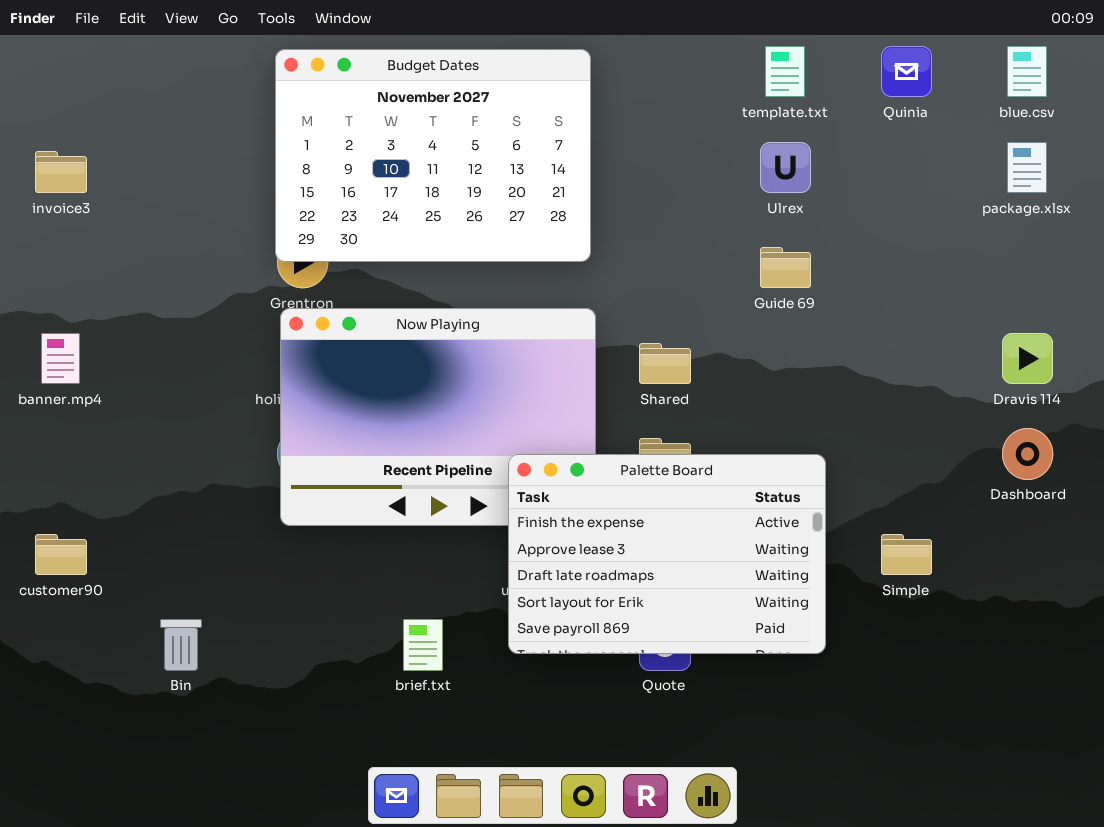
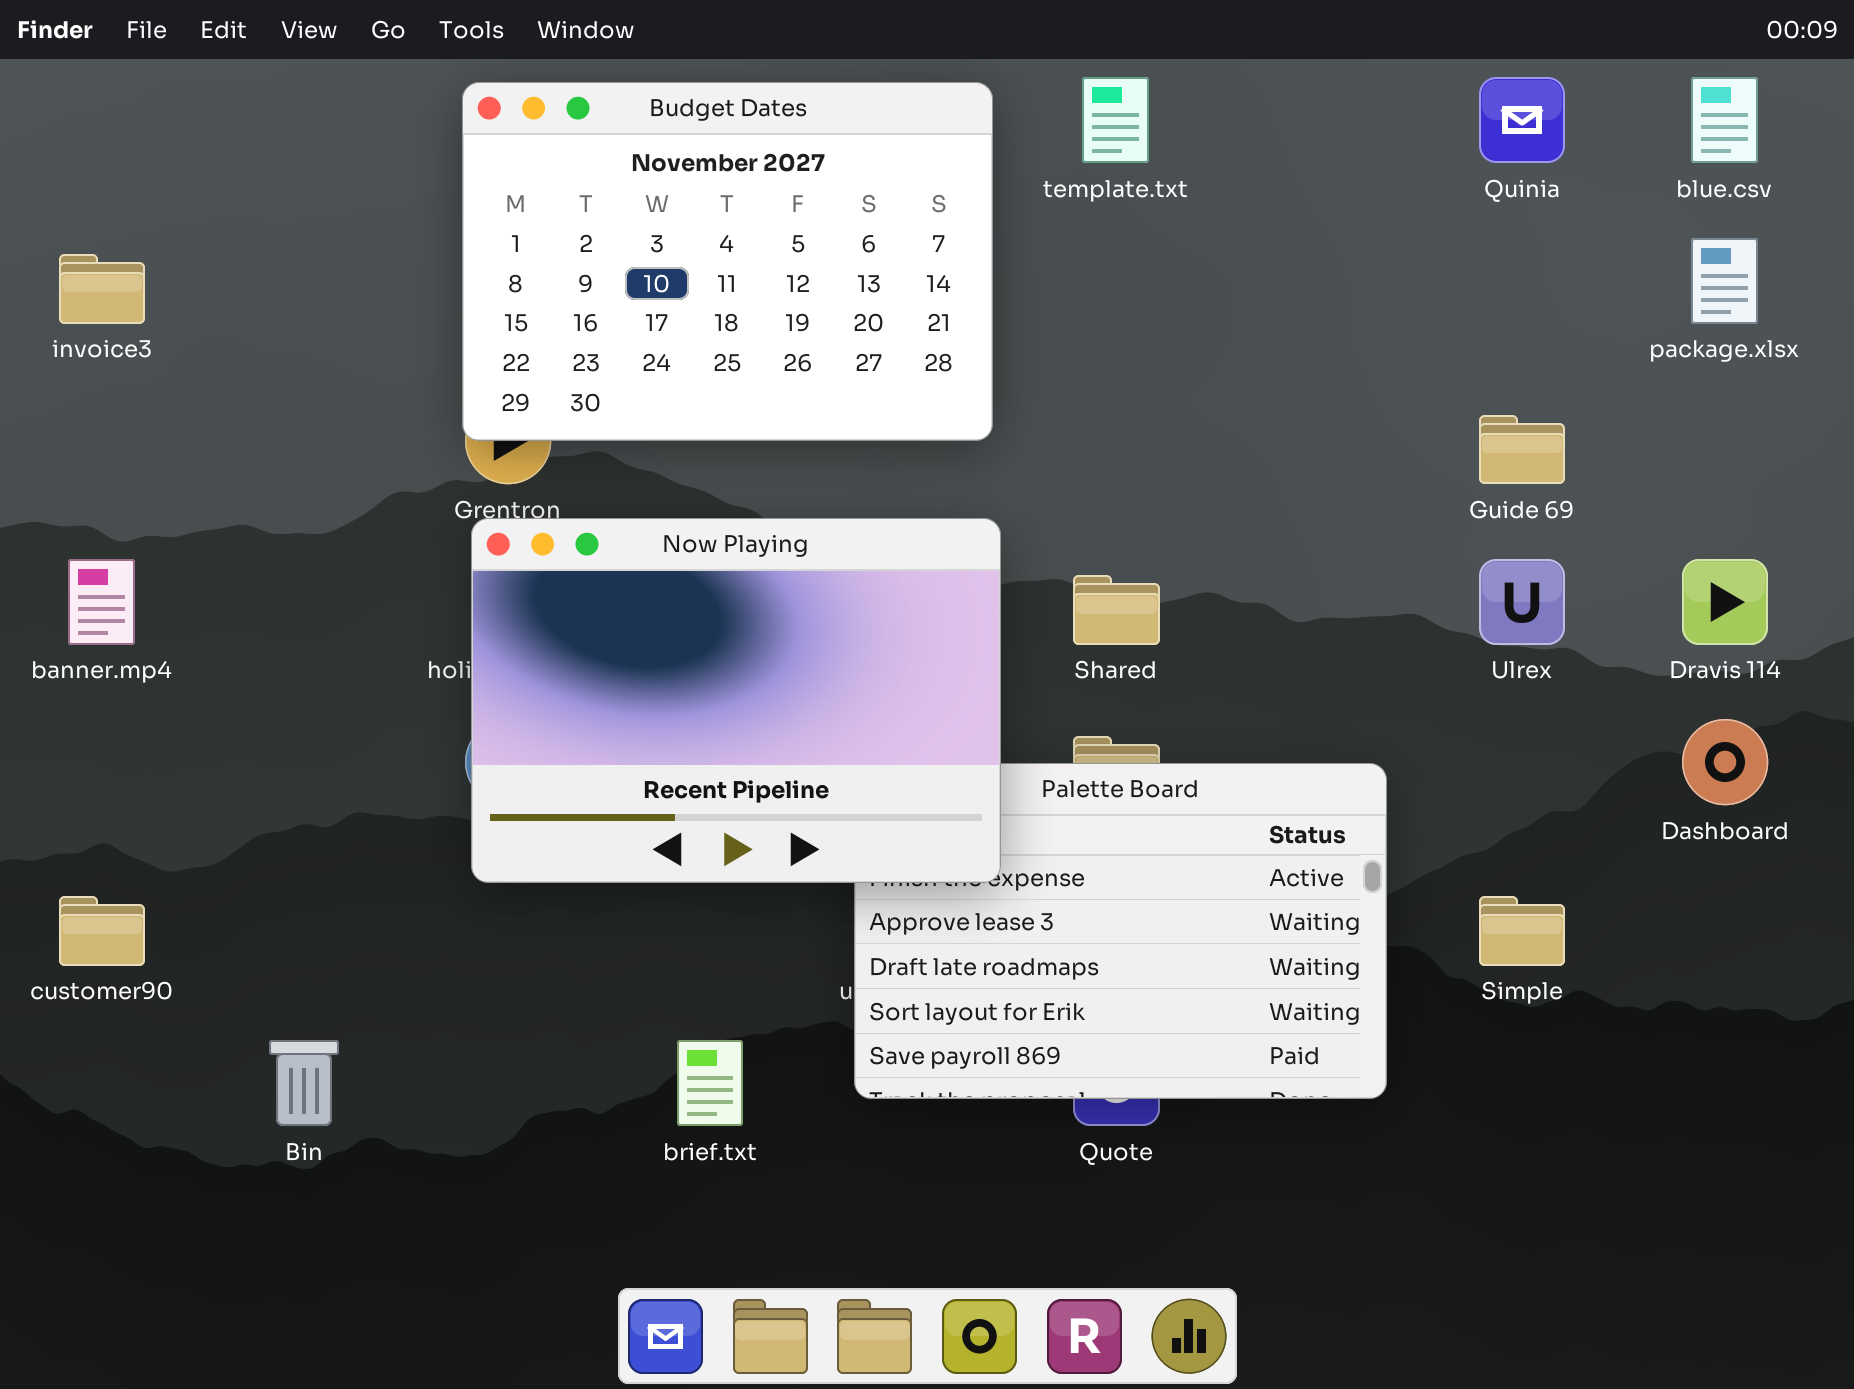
template.txt: [765,46,805,97] -> [1082,77,1149,163], moved
Ulrex: [760,142,811,193] -> [1479,559,1565,645], moved
Guide 69: [760,247,811,288] -> [1479,415,1565,484], moved
Now Playing: [280,308,596,526] -> [471,518,1001,883], raised

